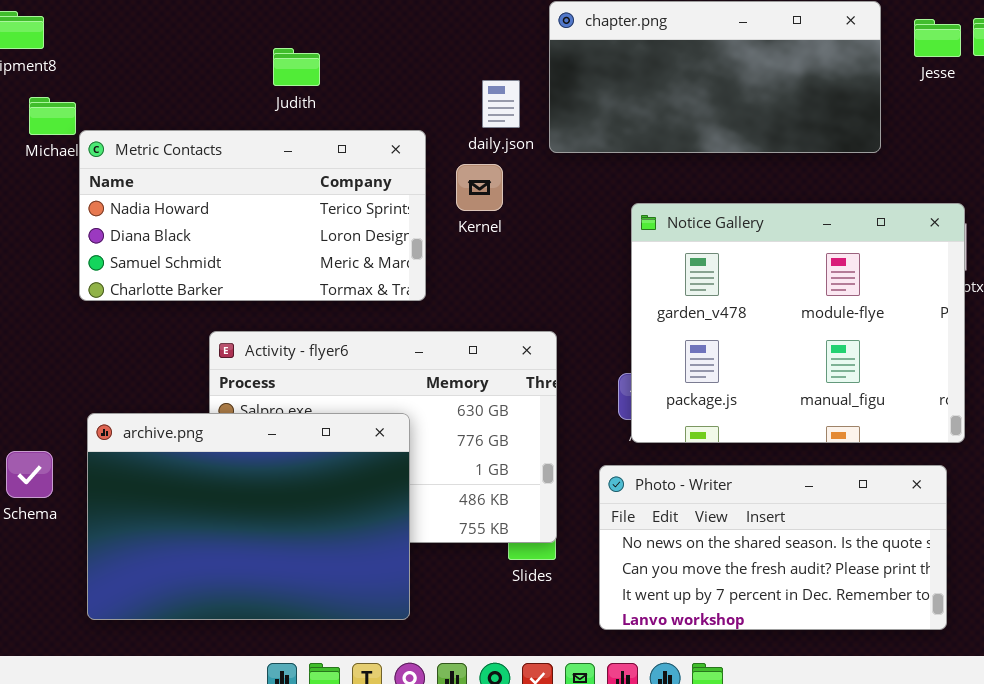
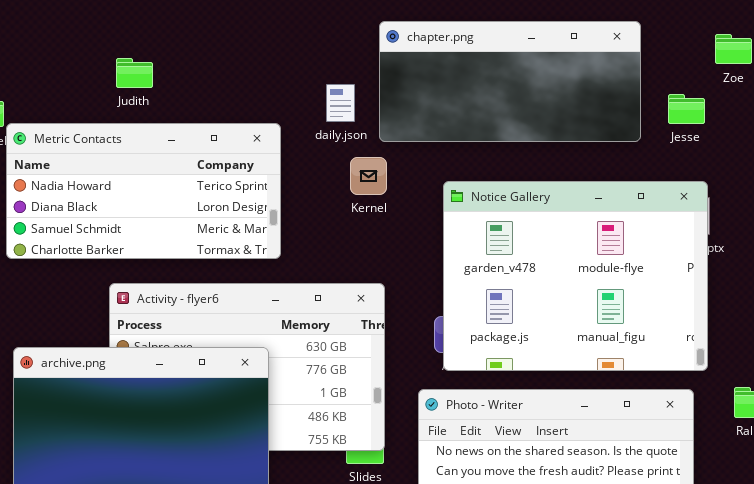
Jesse: [914,19,961,57] -> [668,94,705,124], moved
Judith: [273,48,320,86] -> [116,58,153,88], moved
Kernel: [456,164,503,211] -> [350,157,387,195], moved

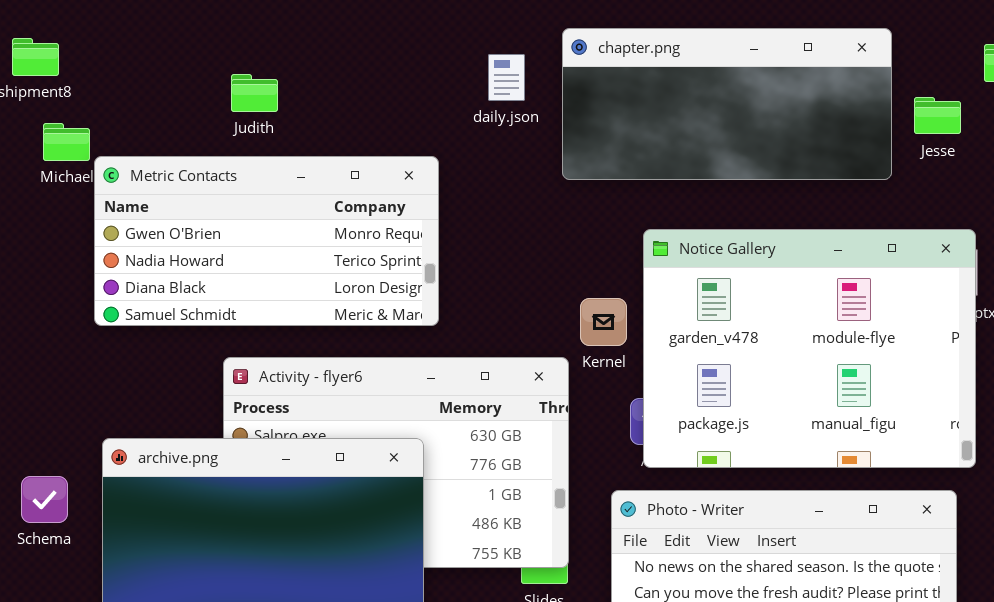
daily.json: [326,84,355,122] -> [488,54,525,101], moved
Jesse: [668,94,705,124] -> [914,97,961,134], moved
Metric Contacts: [6,123,281,259] -> [94,156,439,326], scrolled up 1 row
Kernel: [350,157,387,195] -> [580,298,627,346], moved

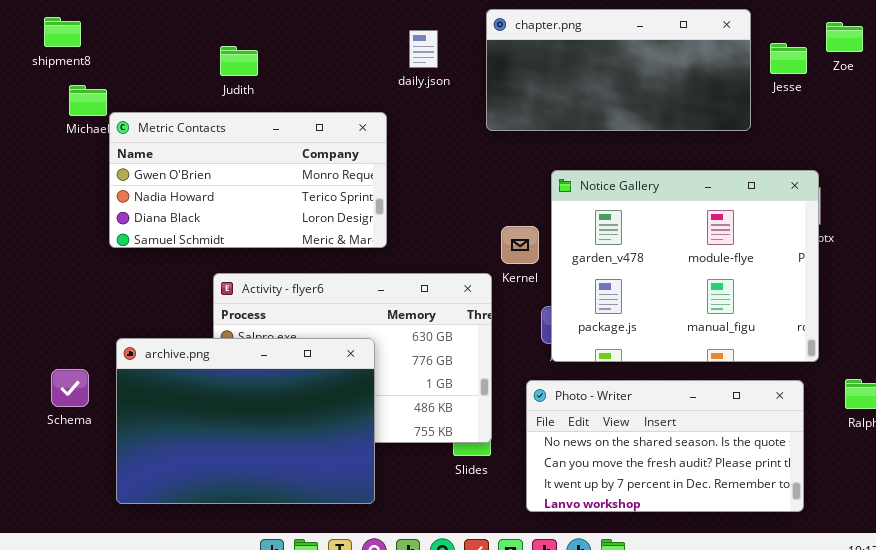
daily.json: [488,54,525,101] -> [409,30,438,68], moved
Jesse: [914,97,961,134] -> [770,43,807,74], moved

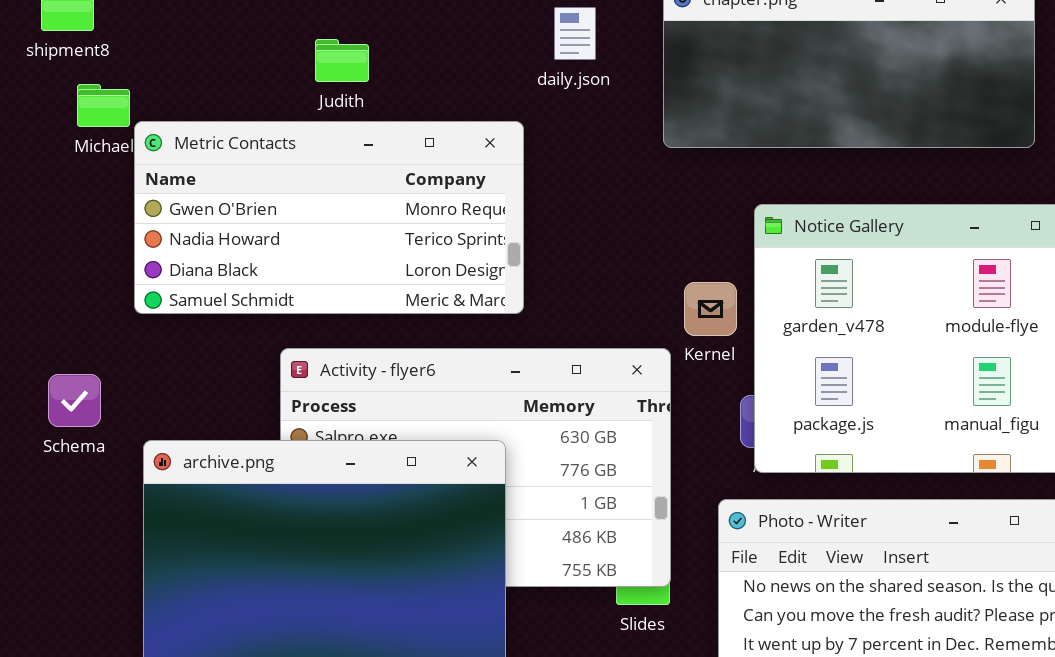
Judith: [220,46,258,76] -> [315,39,369,82], moved
Schema: [51,369,89,407] -> [48,374,101,427], moved

